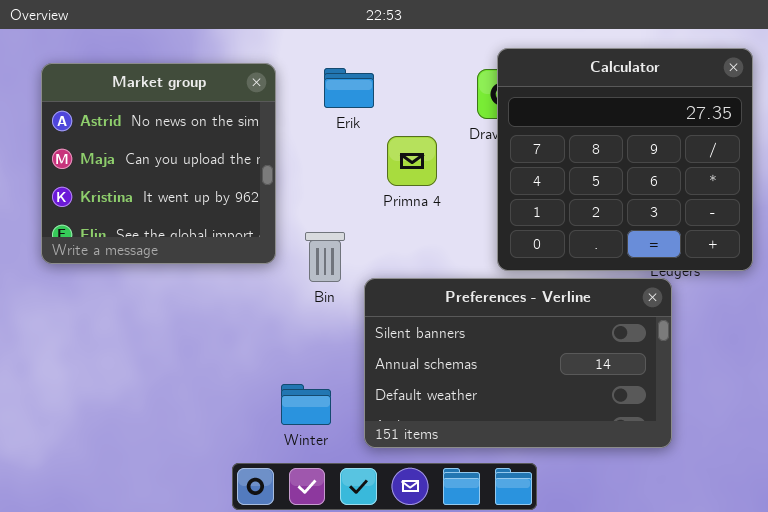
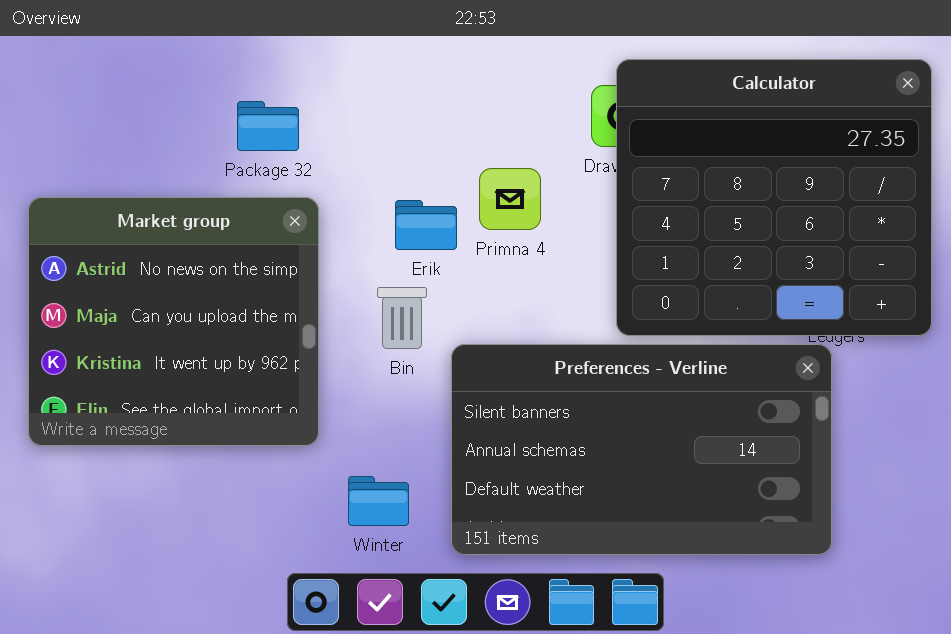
Market group: [41,63,276,264] -> [28,197,319,446], moved
Erik: [324,68,374,108] -> [395,200,457,250], moved

